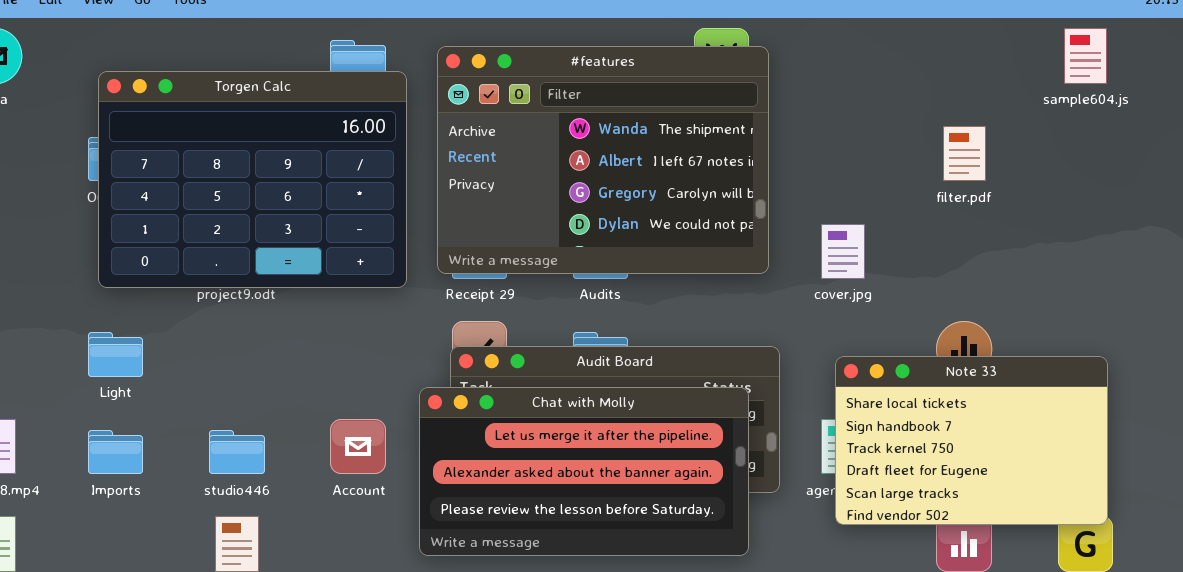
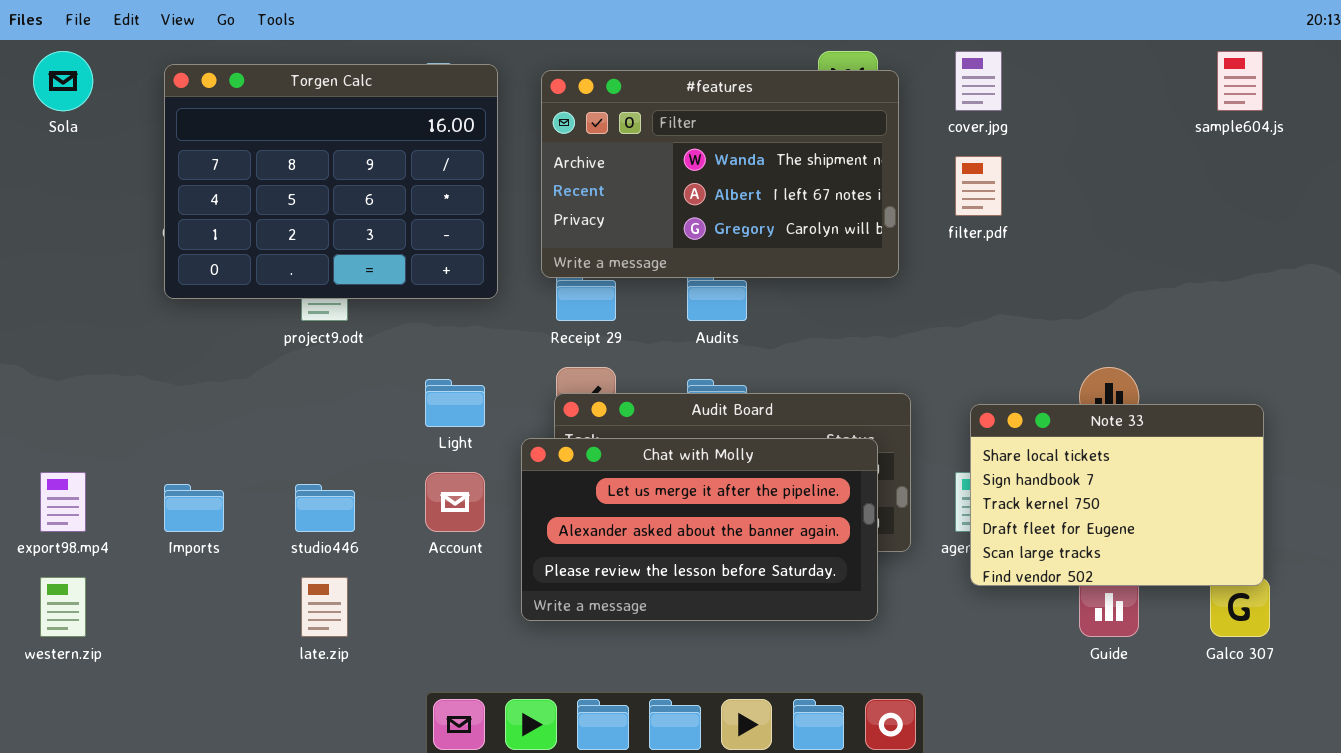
#features: [437,46,769,274] -> [541,70,899,278], resized
Torgen Calc: [98,71,407,288] -> [164,64,498,299], moved
filter.pdf: [943,126,986,181] -> [955,156,1002,216], moved
cover.jpg: [821,224,865,279] -> [955,51,1002,111], moved
Light: [88,332,143,377] -> [425,379,485,427], moved

